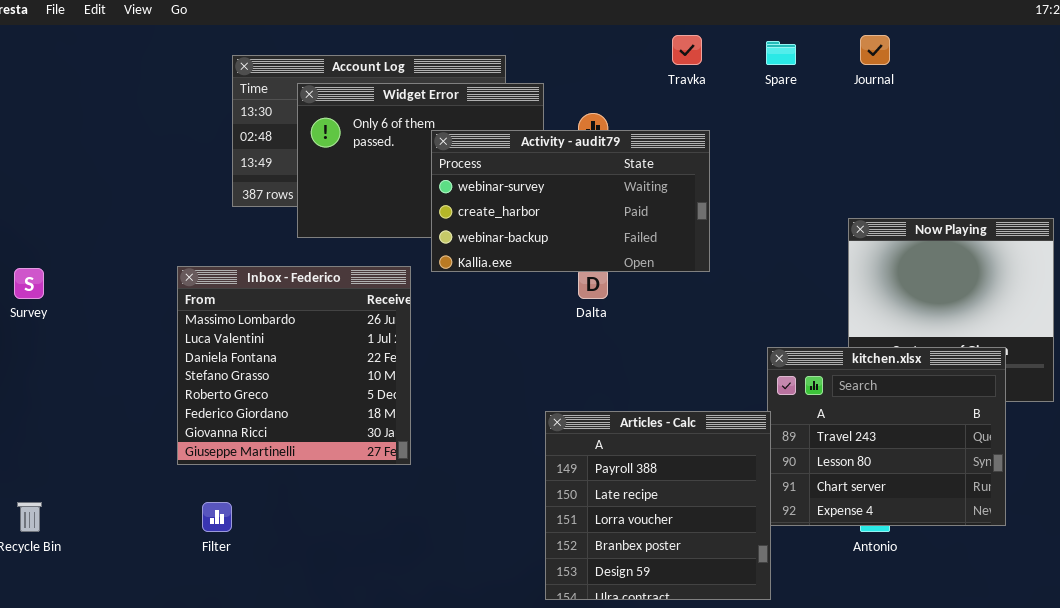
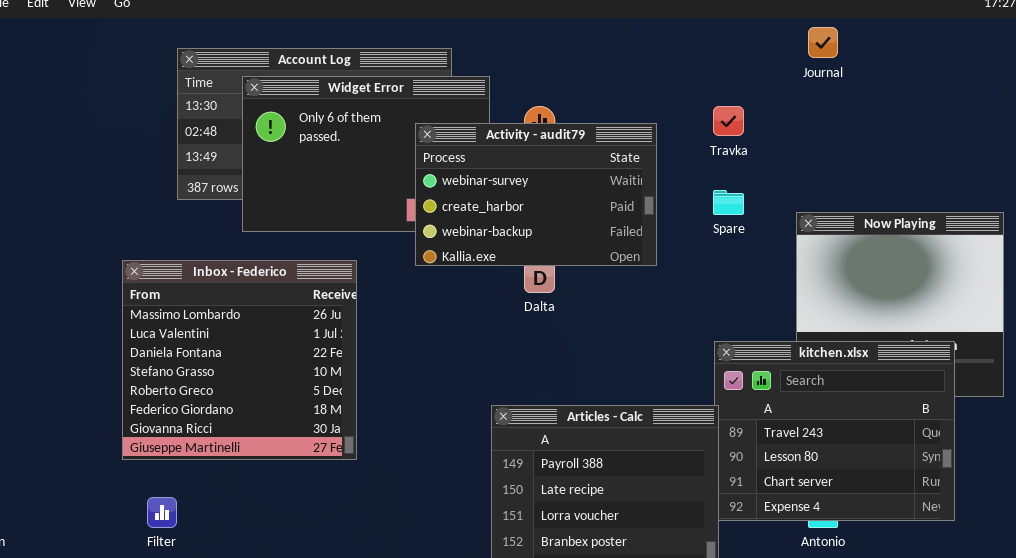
Travka: [672,35,702,65] -> [713,106,744,136], moved
Spare: [766,41,796,65] -> [713,190,744,215], moved
Activity - audit79: [431,130,710,272] -> [415,123,657,266], resized

